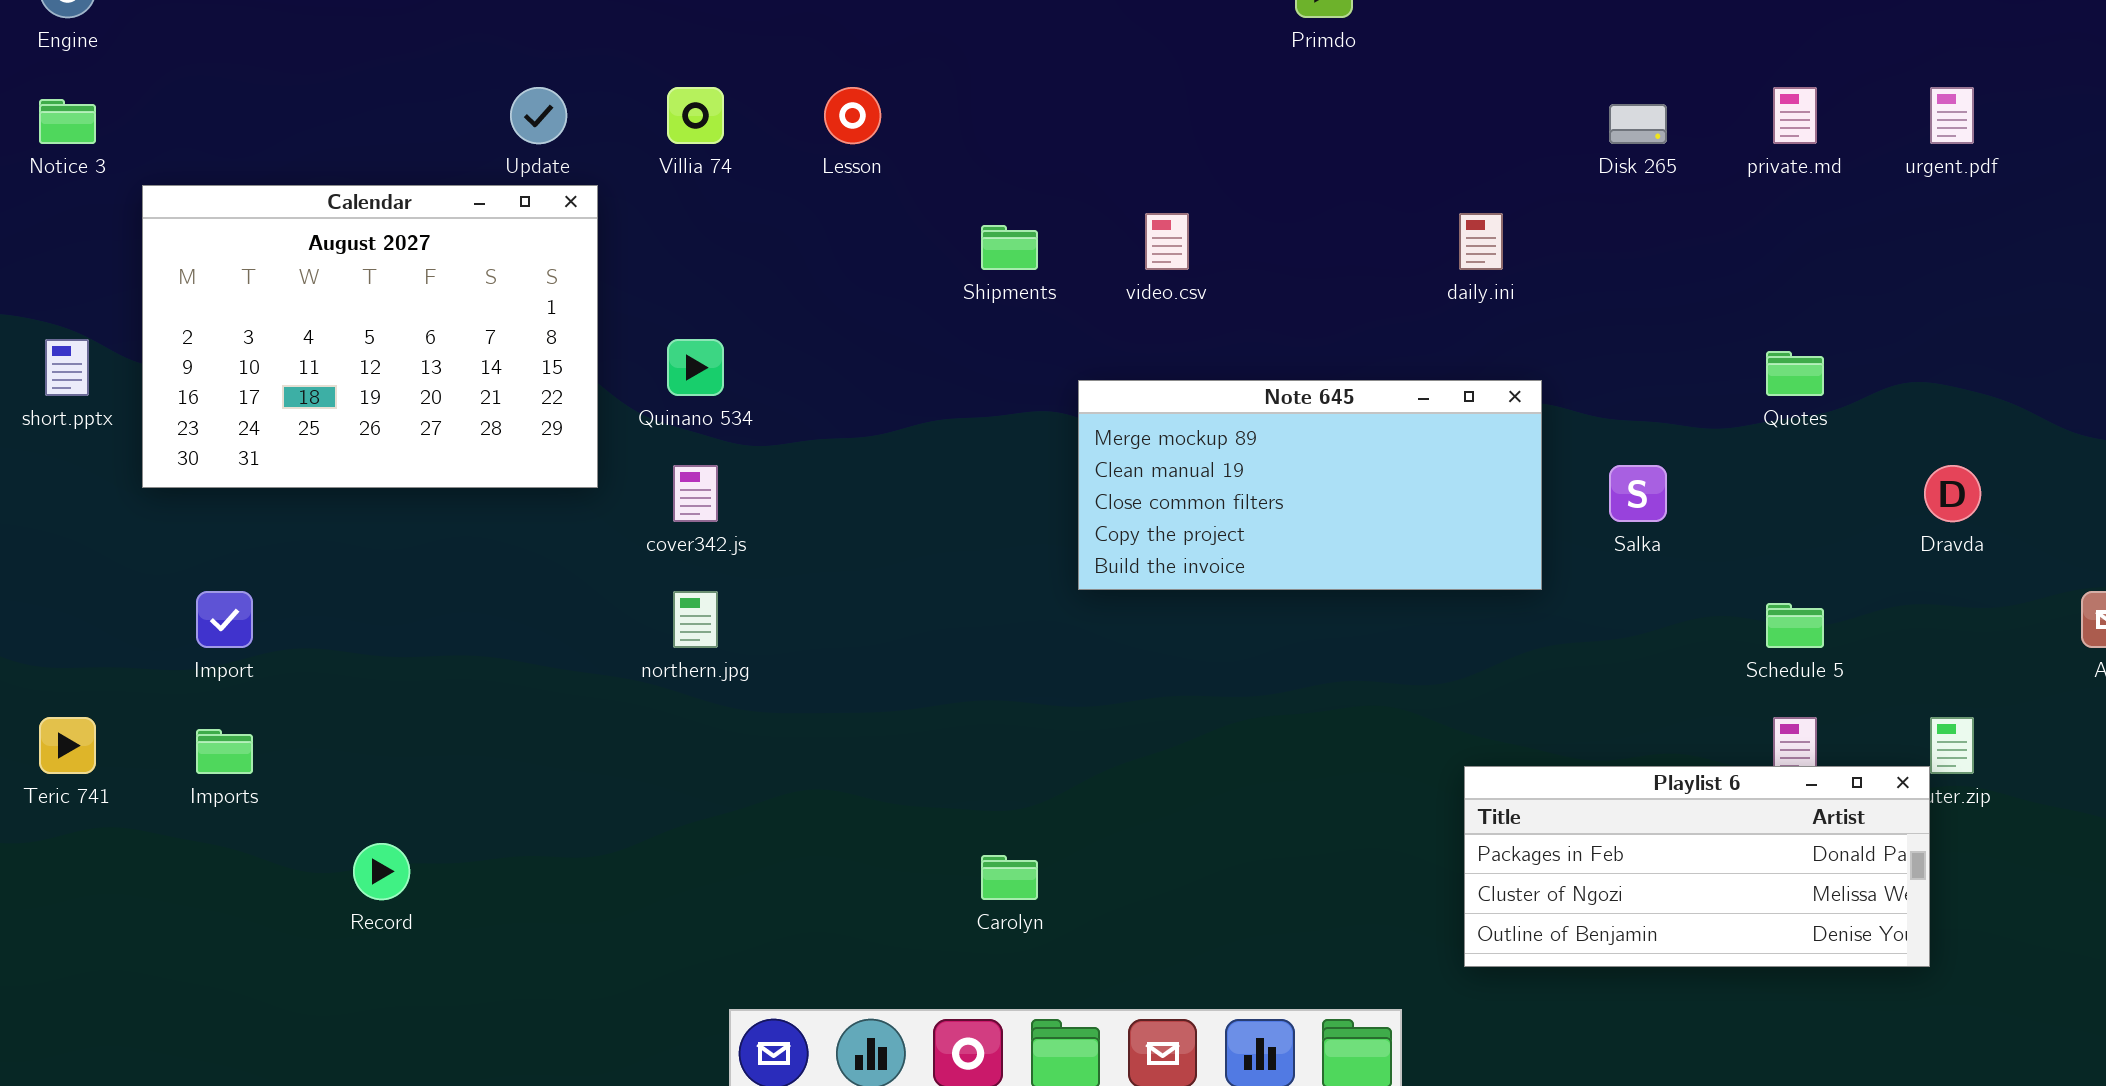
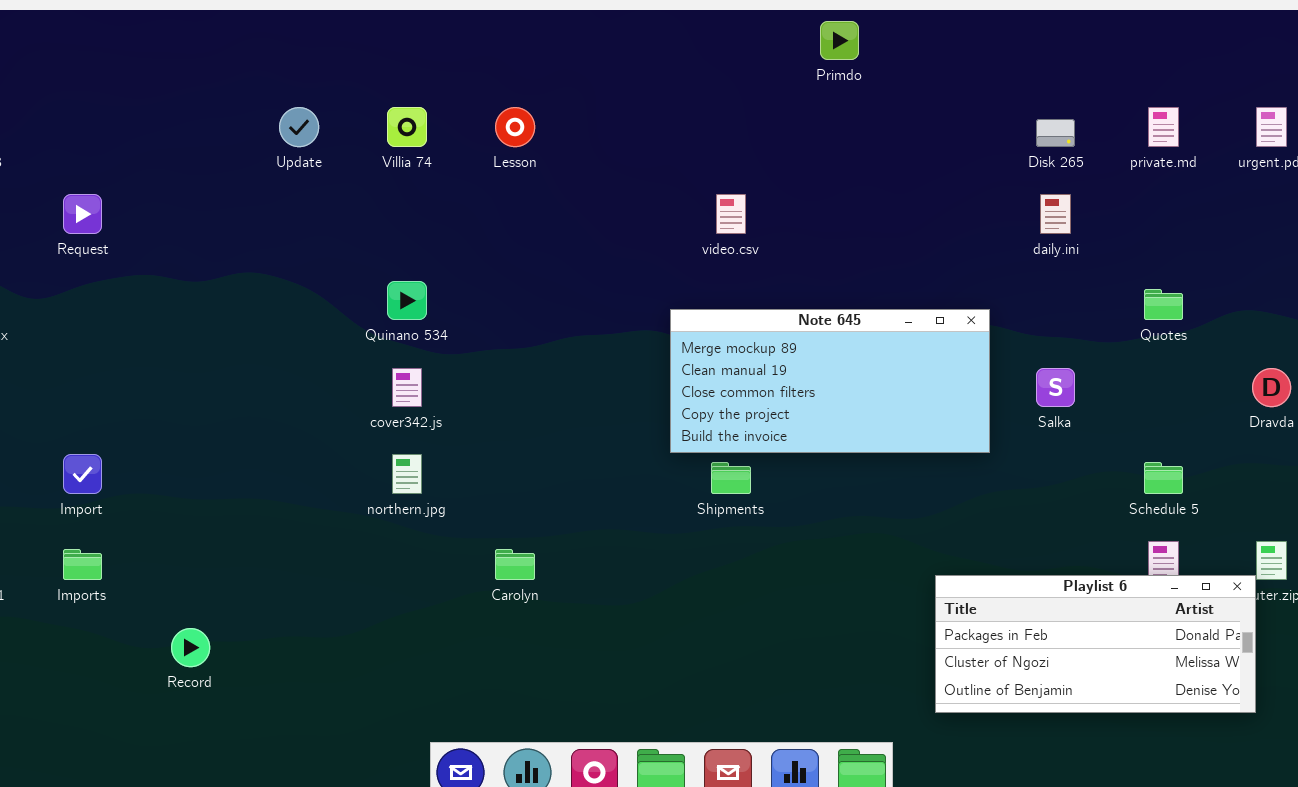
Calendar: [142,185,598,488] -> none, closed
daily.ini: [1459,213,1503,270] -> [1040,194,1071,234], moved
Shipments: [981,225,1038,270] -> [711,462,751,494], moved
Carolyn: [981,855,1038,900] -> [495,549,535,580], moved

